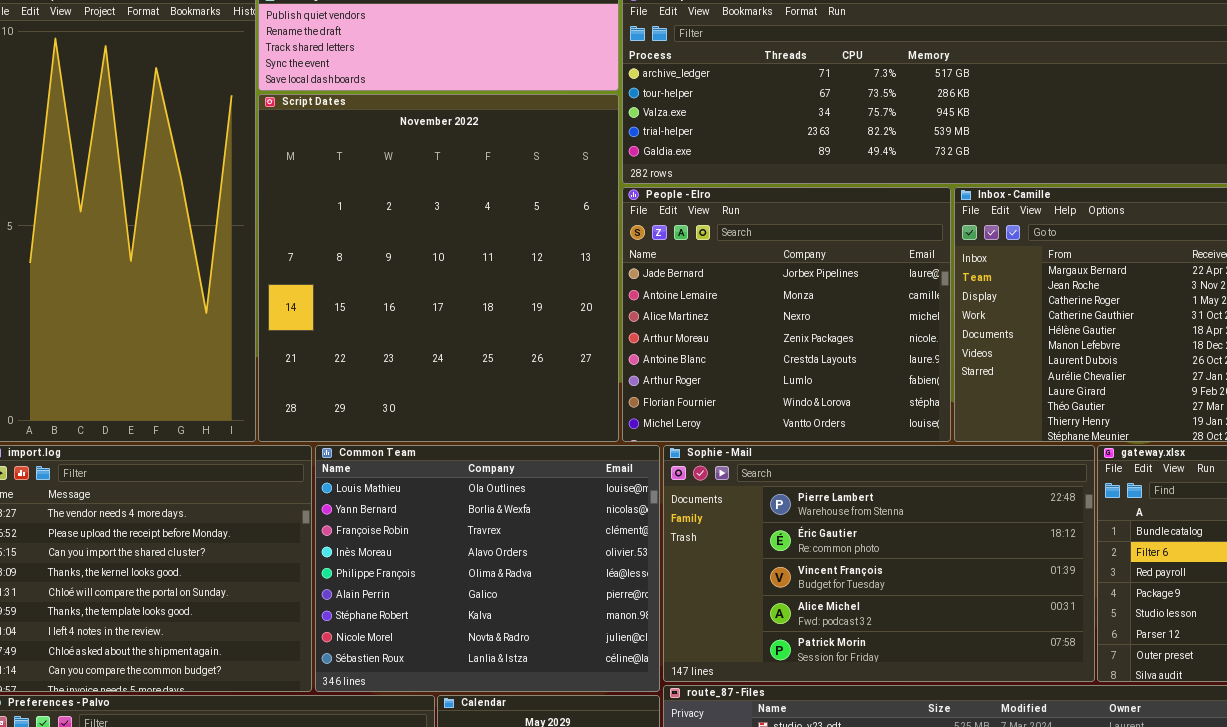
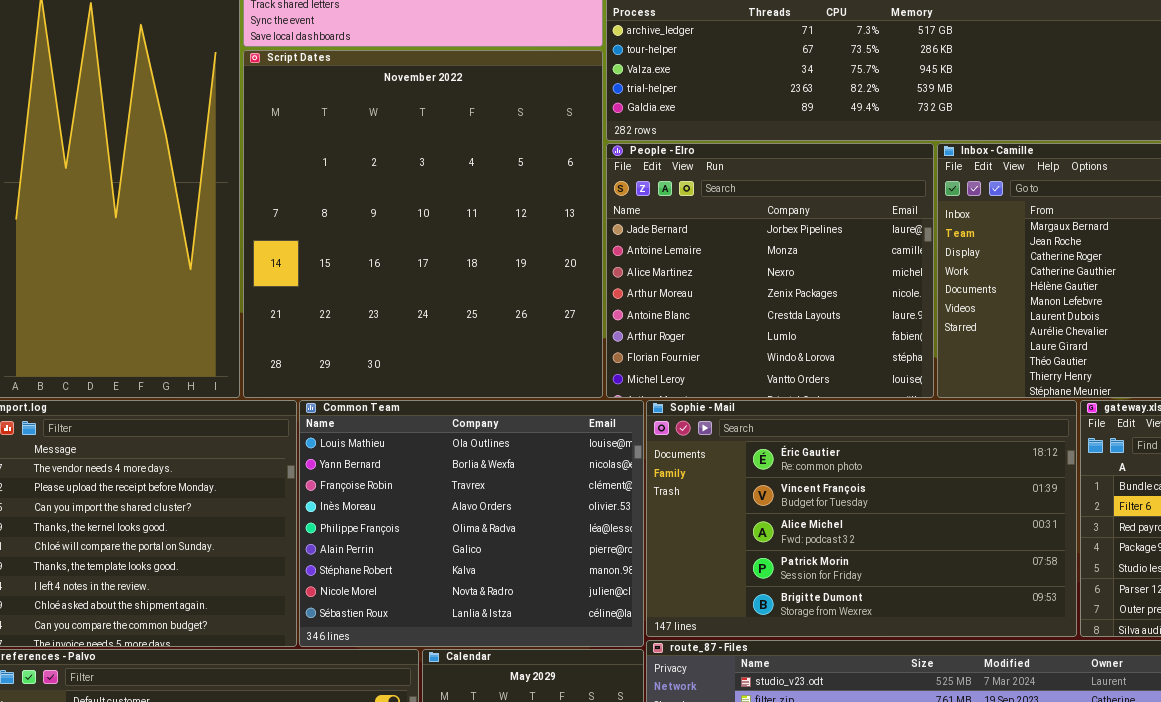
Sophie - Mail: [663,445,1095,682] -> [646,400,1077,637], scrolled down 1 row

